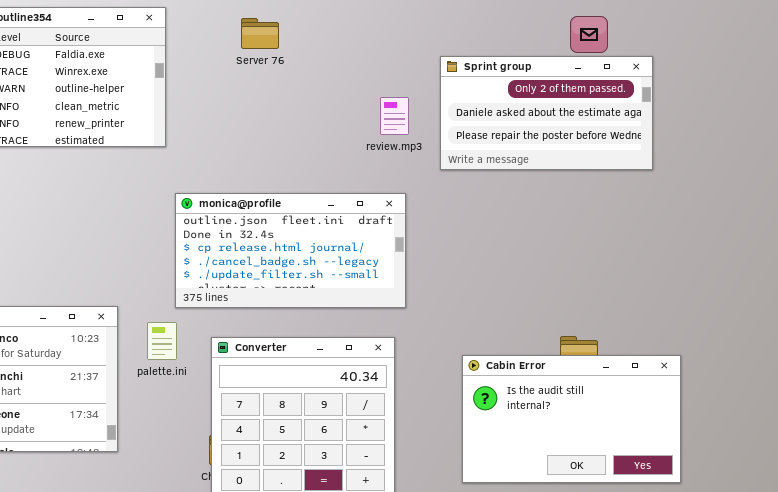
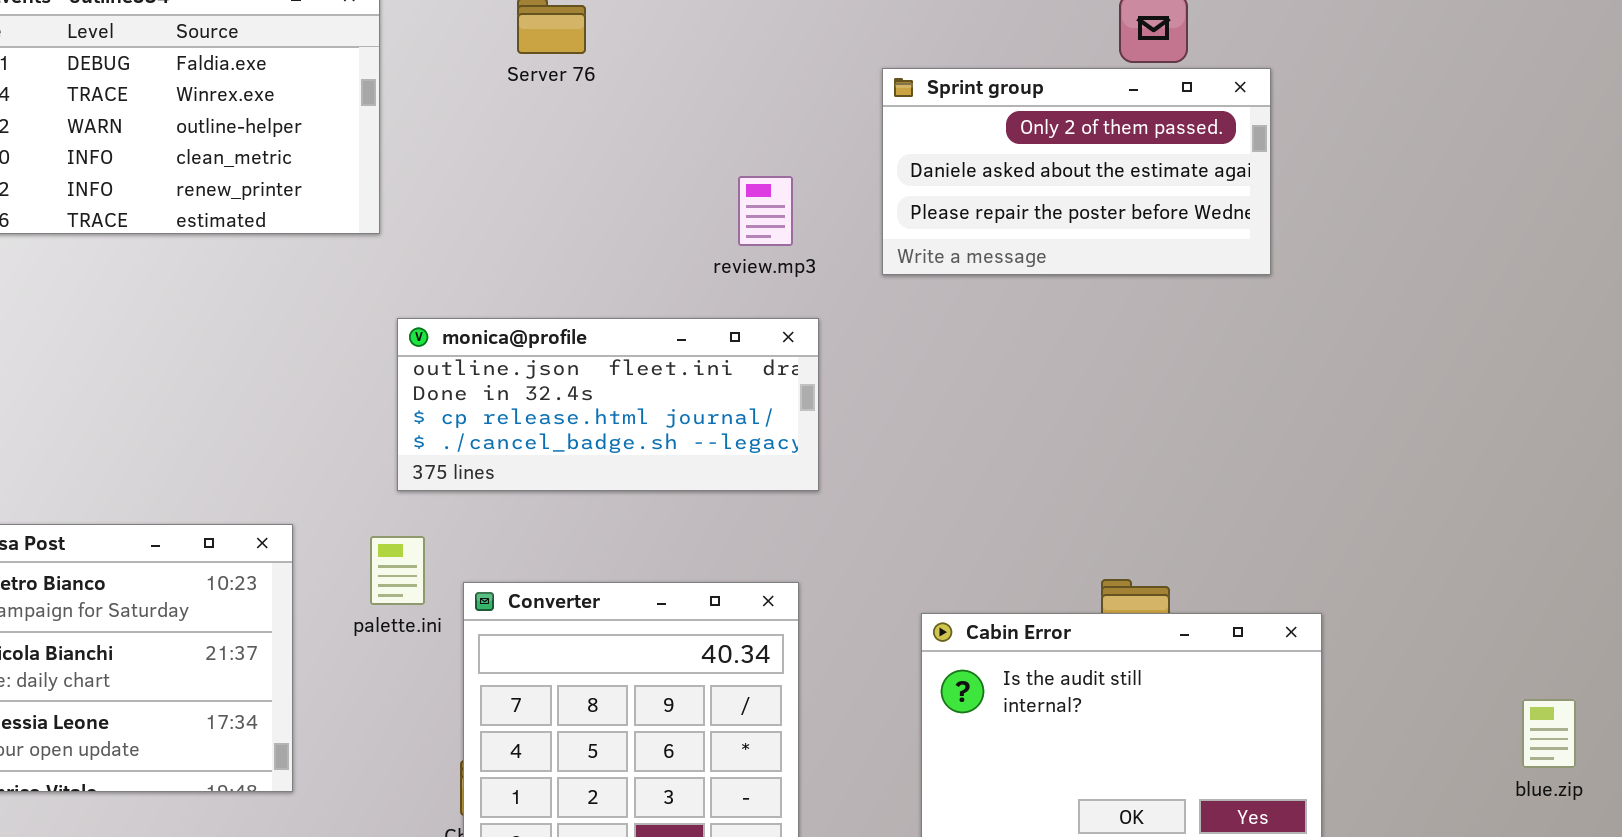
review.mp3: [380,97,409,135] -> [738,176,793,246], moved
monica@profile: [175,193,406,308] -> [397,318,819,491], resized
palette.ini: [147,322,177,360] -> [370,536,425,605], moved

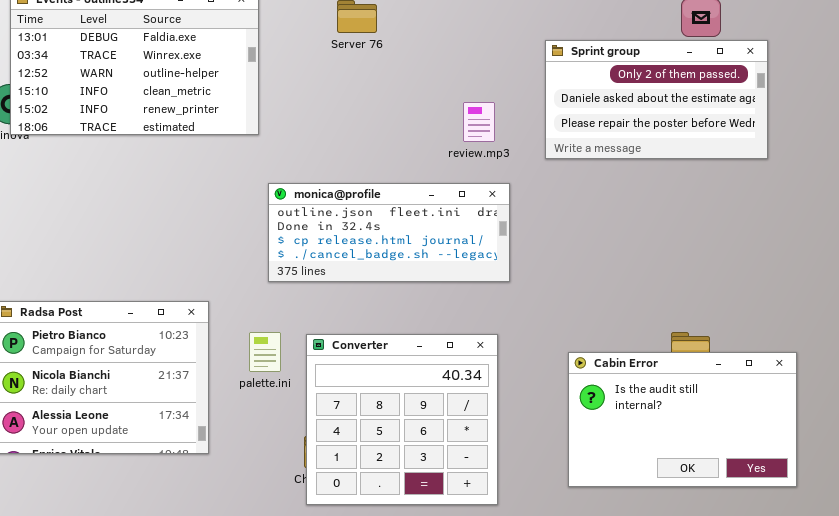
palette.ini: [370,536,425,605] -> [249,332,281,372], moved

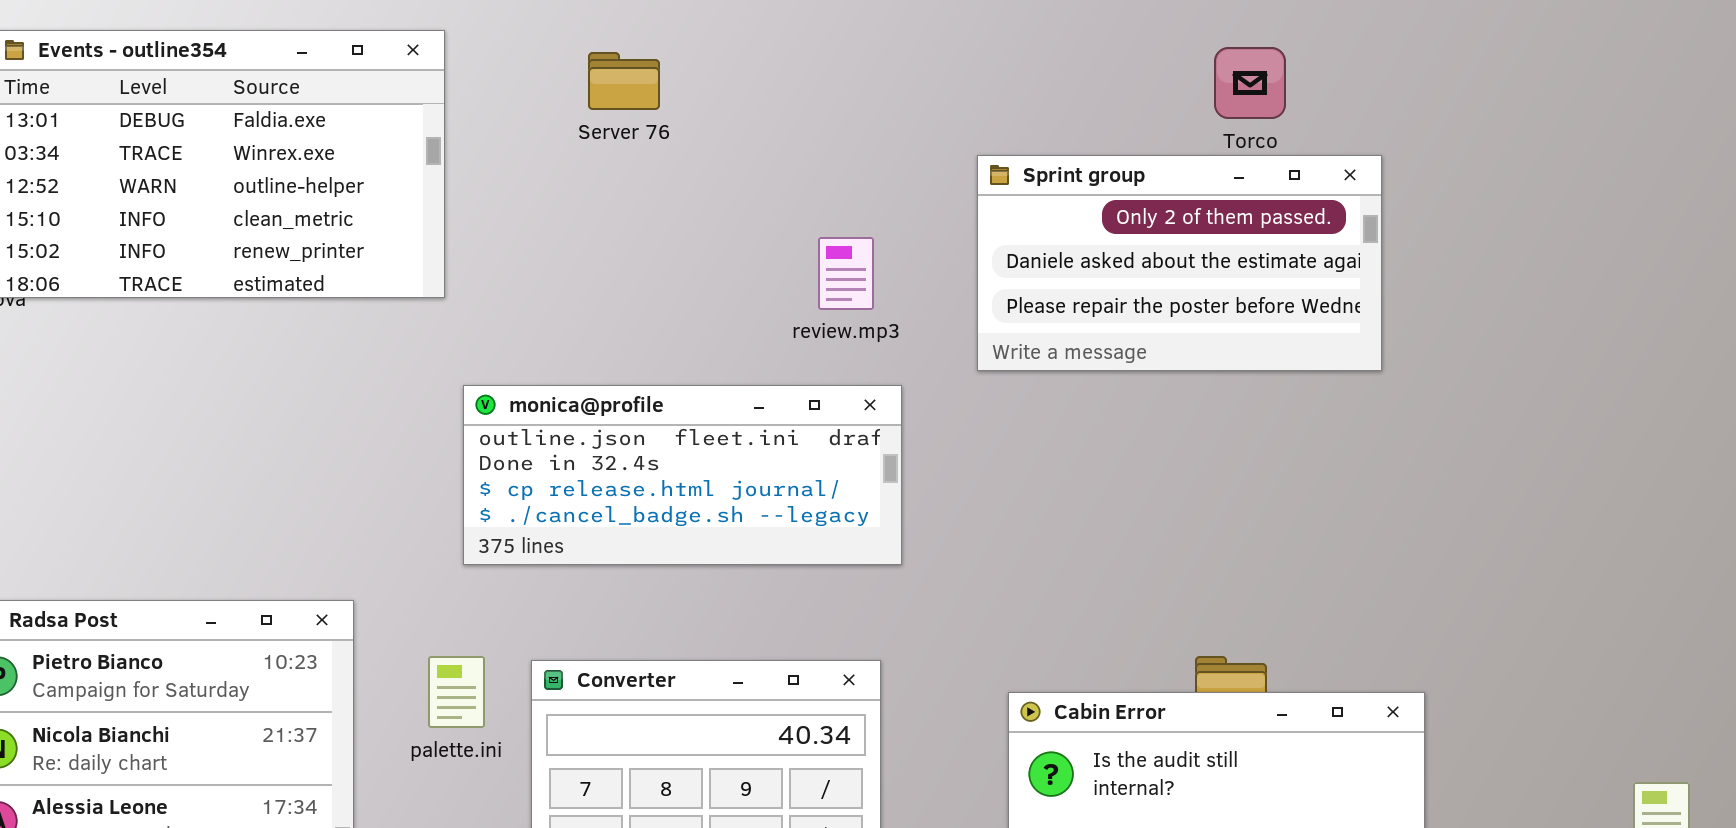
Sprint group: [545,40,768,159] -> [977,155,1382,371], moved

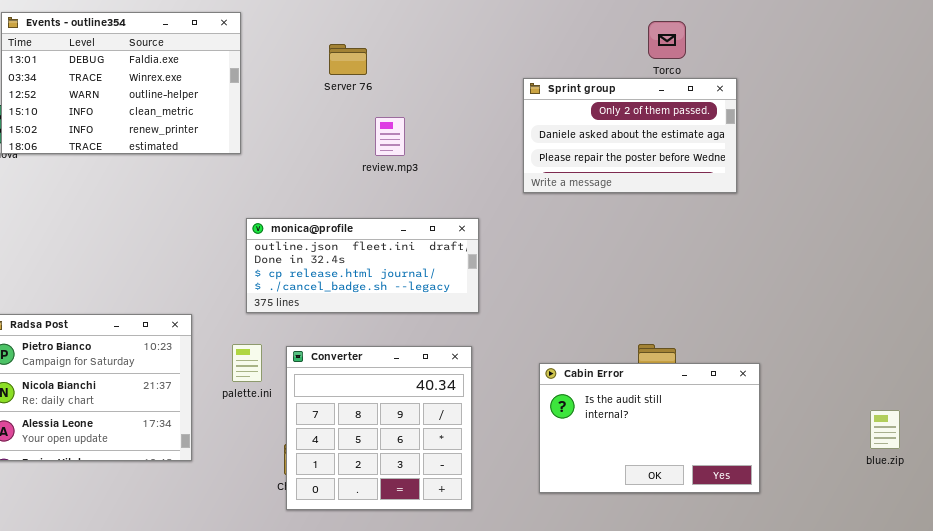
Server 76: [588,52,660,110] -> [329,44,367,75], moved
review.mp3: [818,237,874,310] -> [375,117,405,156], moved
monica@profile: [463,385,902,565] -> [246,218,479,313], moved

